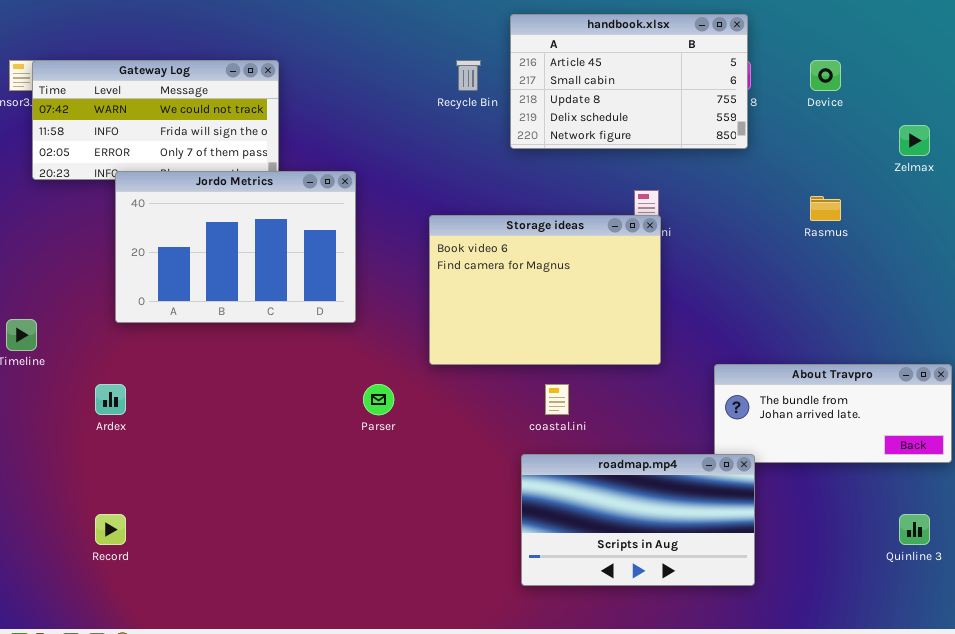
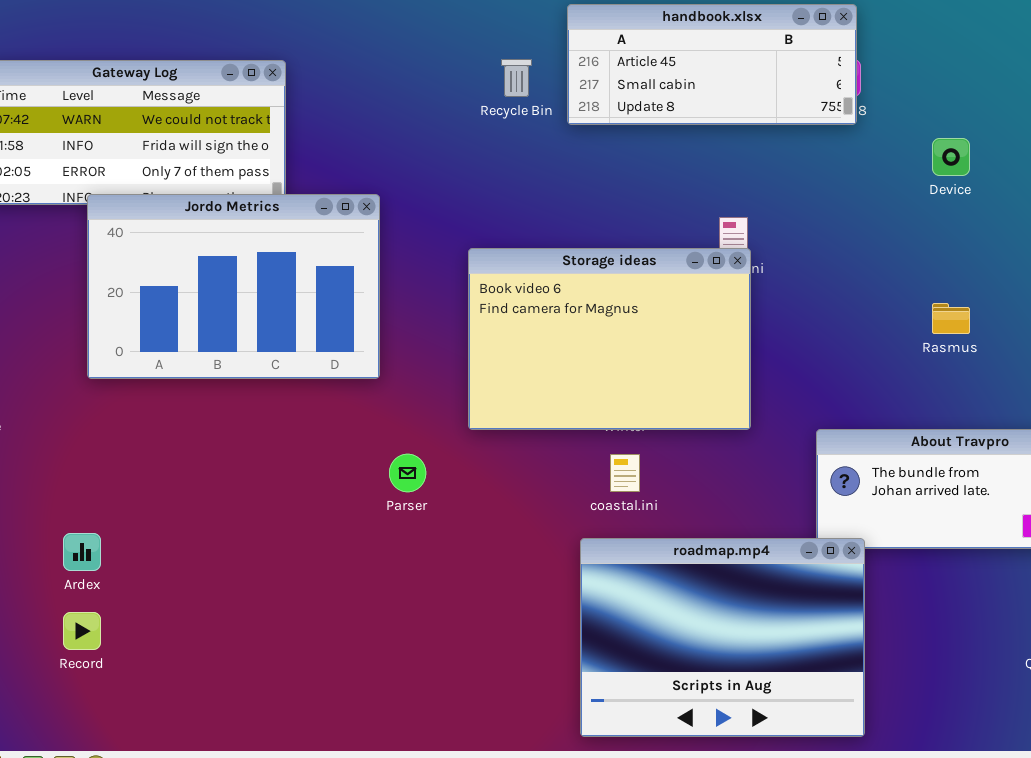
handbook.xlsx: [510,14,748,149] -> [567,4,857,125], resized
Device: [810,60,841,91] -> [932,138,970,176], moved
Rasmus: [810,196,841,221] -> [932,303,970,334], moved
Ardex: [95,384,126,415] -> [63,533,101,571], moved
roadmap.mp4: [521,454,755,586] -> [580,538,865,737], resized

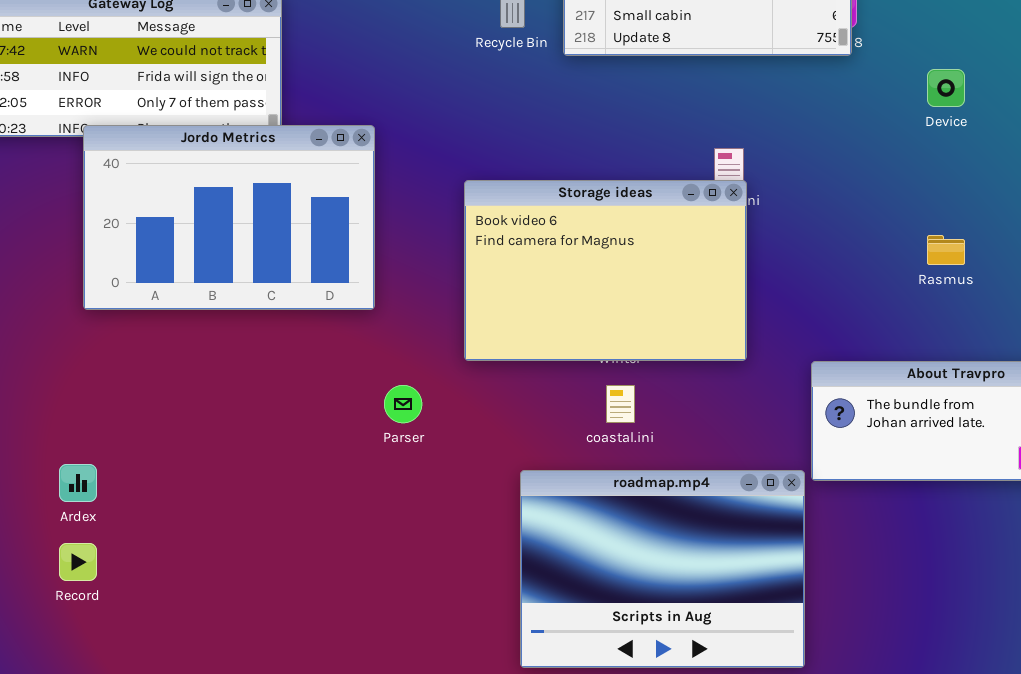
roadmap.mp4: [580,538,865,737] -> [520,470,805,668], moved

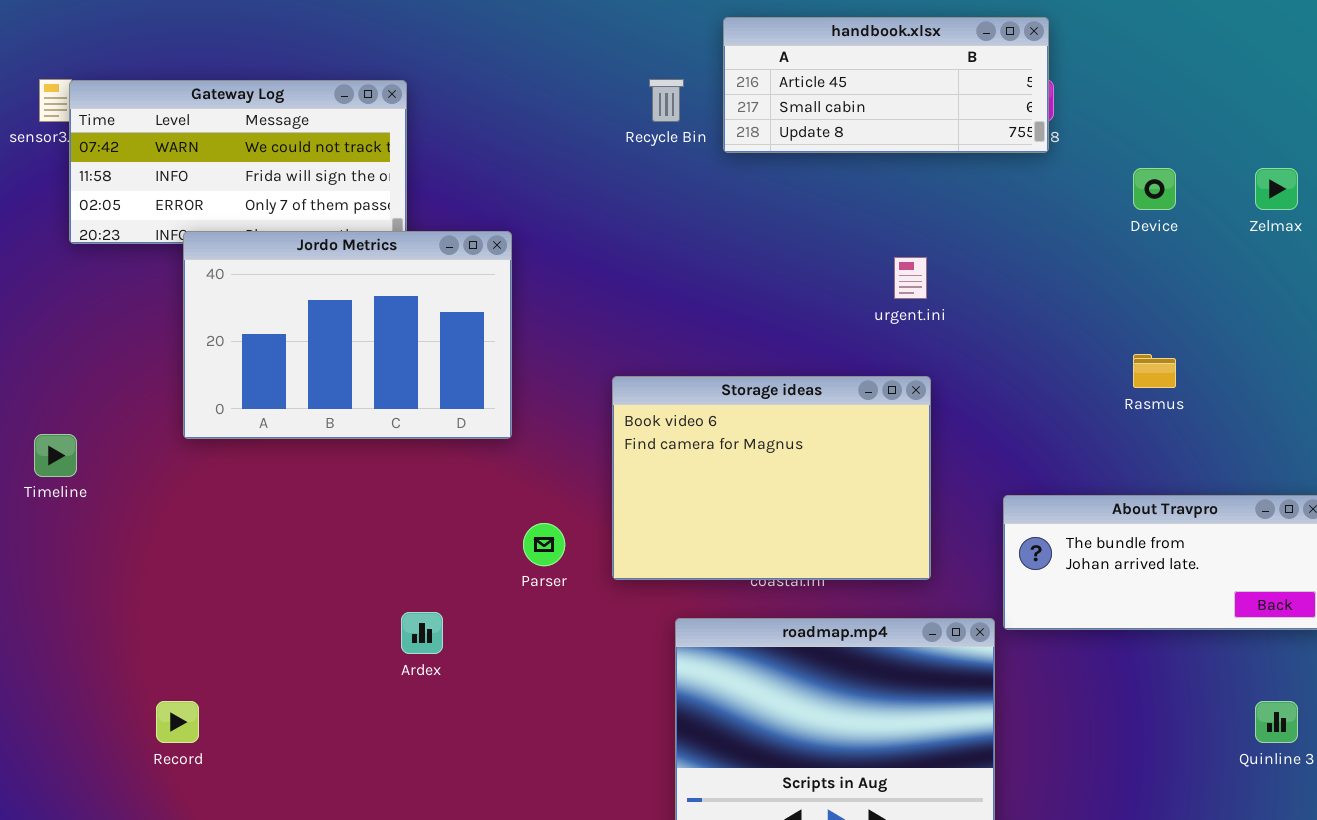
Storage ideas: [464,180,747,361] -> [612,376,931,580], moved
Ardex: [59,464,97,502] -> [401,612,443,654], moved

